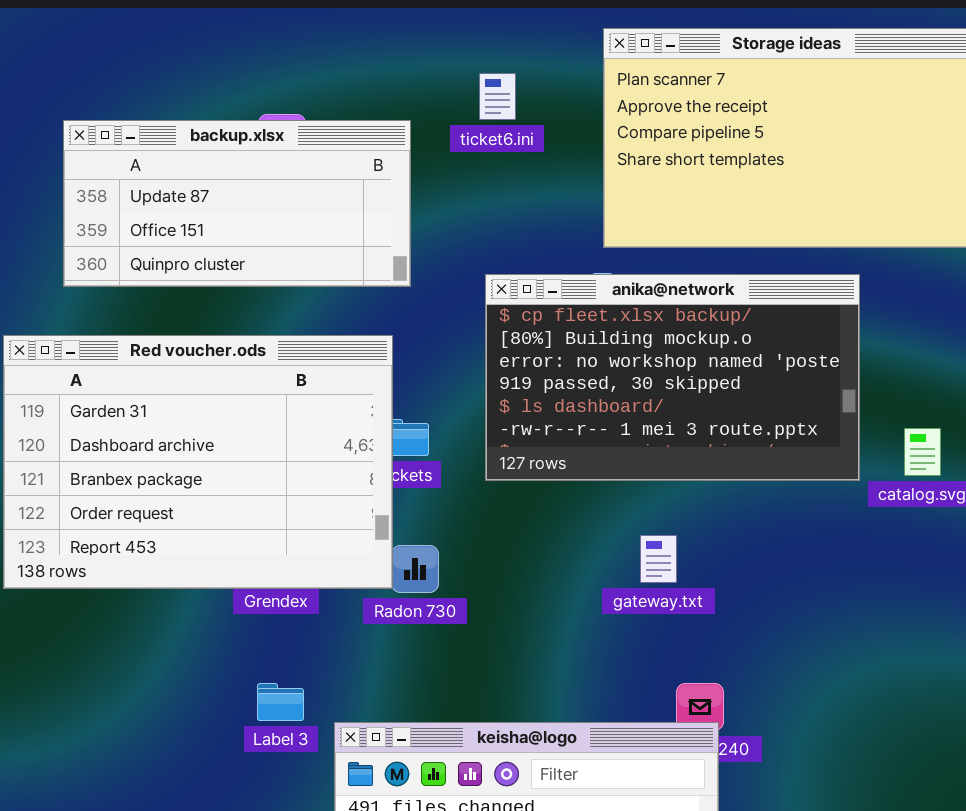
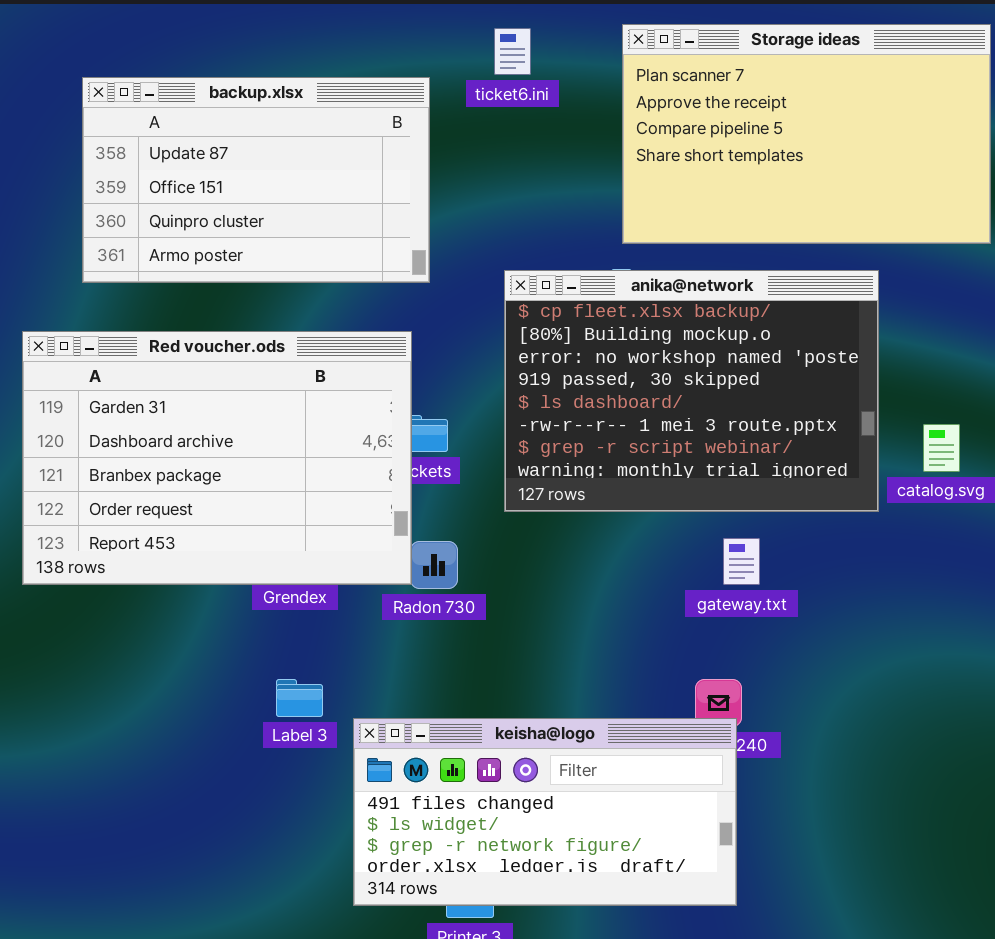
ticket6.ini: [479,73,516,120] -> [494,28,531,75], moved
backup.xlsx: [63,120,411,287] -> [82,77,430,283], resized
anika@network: [485,274,860,481] -> [504,270,879,512], resized
gateway.txt: [640,535,677,583] -> [723,538,760,585], moved

